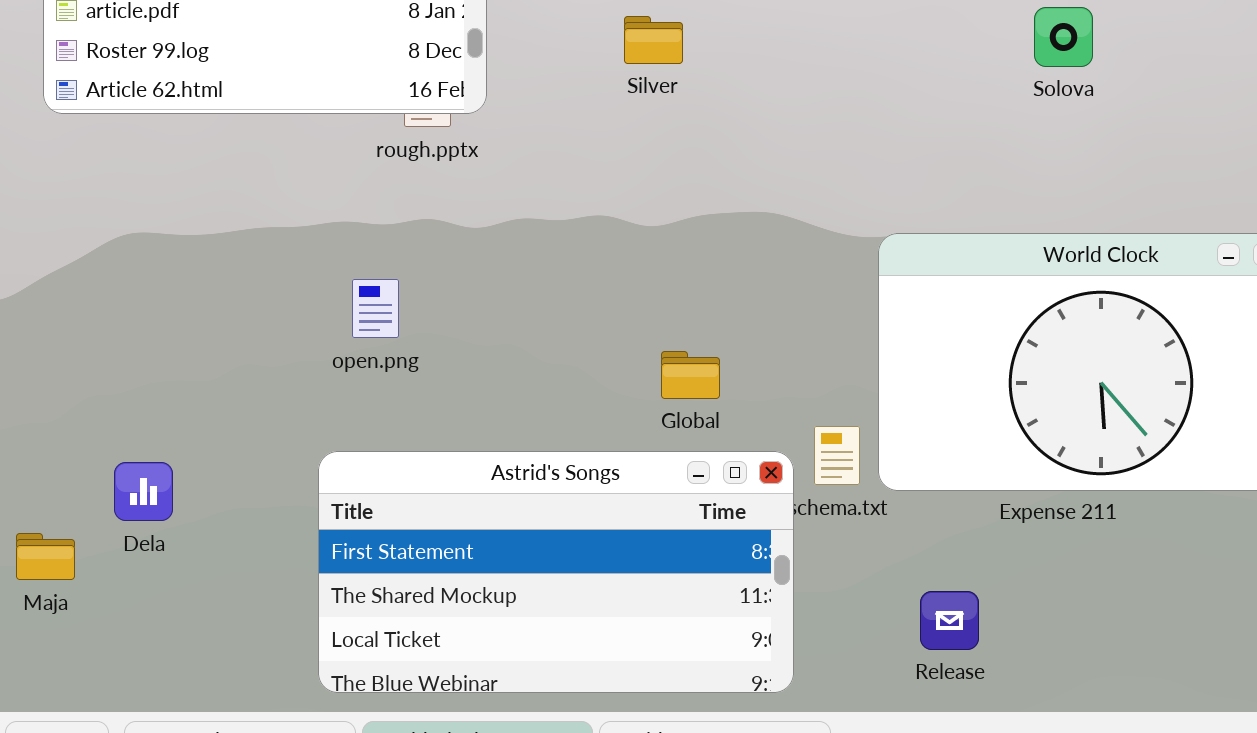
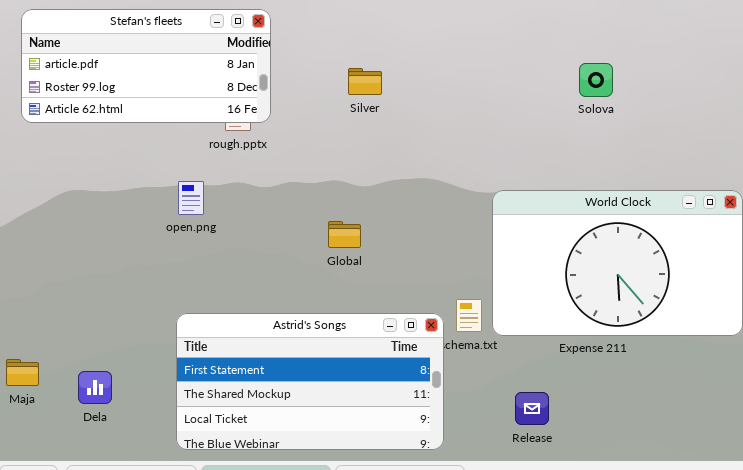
open.png: [352,279,399,338] -> [178,181,204,215], moved
Global: [661,351,720,399] -> [328,221,361,248], moved
Dela: [114,462,173,521] -> [78,371,112,404], moved

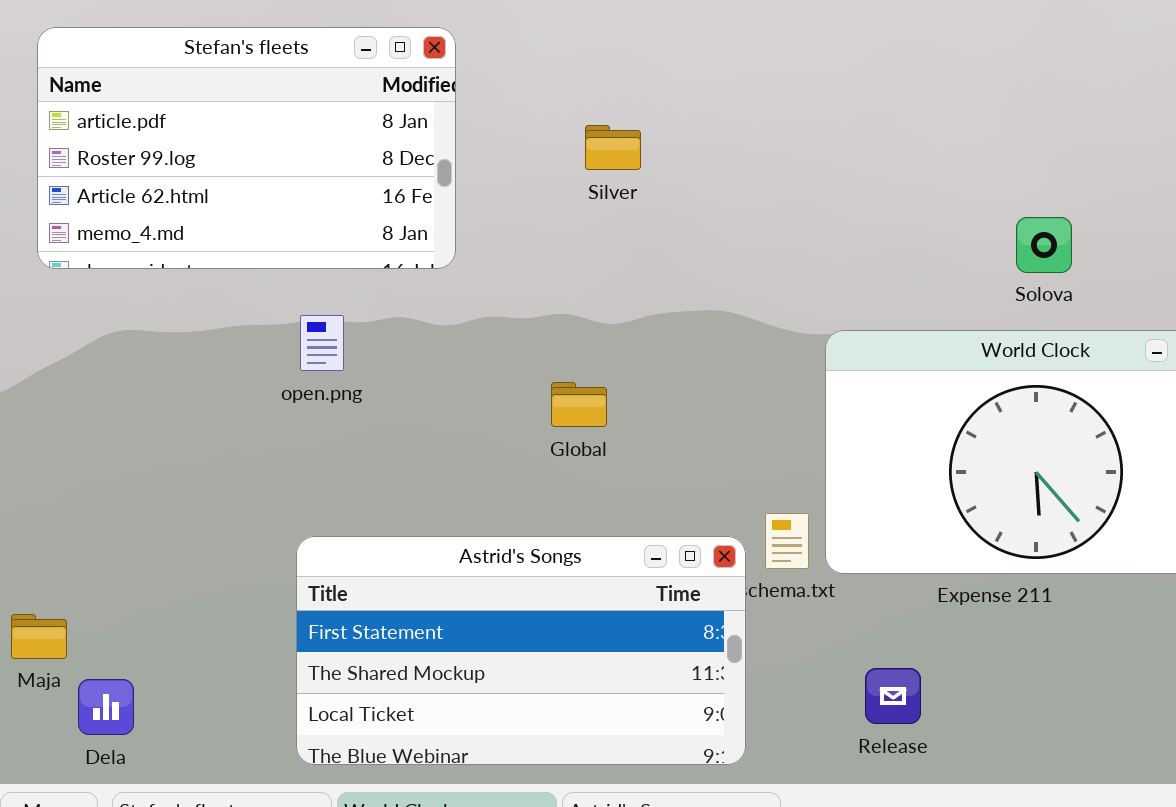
Stefan's fleets: [21,9,271,123] -> [37,27,456,269], resized
Solova: [579,63,613,97] -> [1016,217,1072,273], moved
Dela: [78,371,112,404] -> [78,679,134,735], moved

